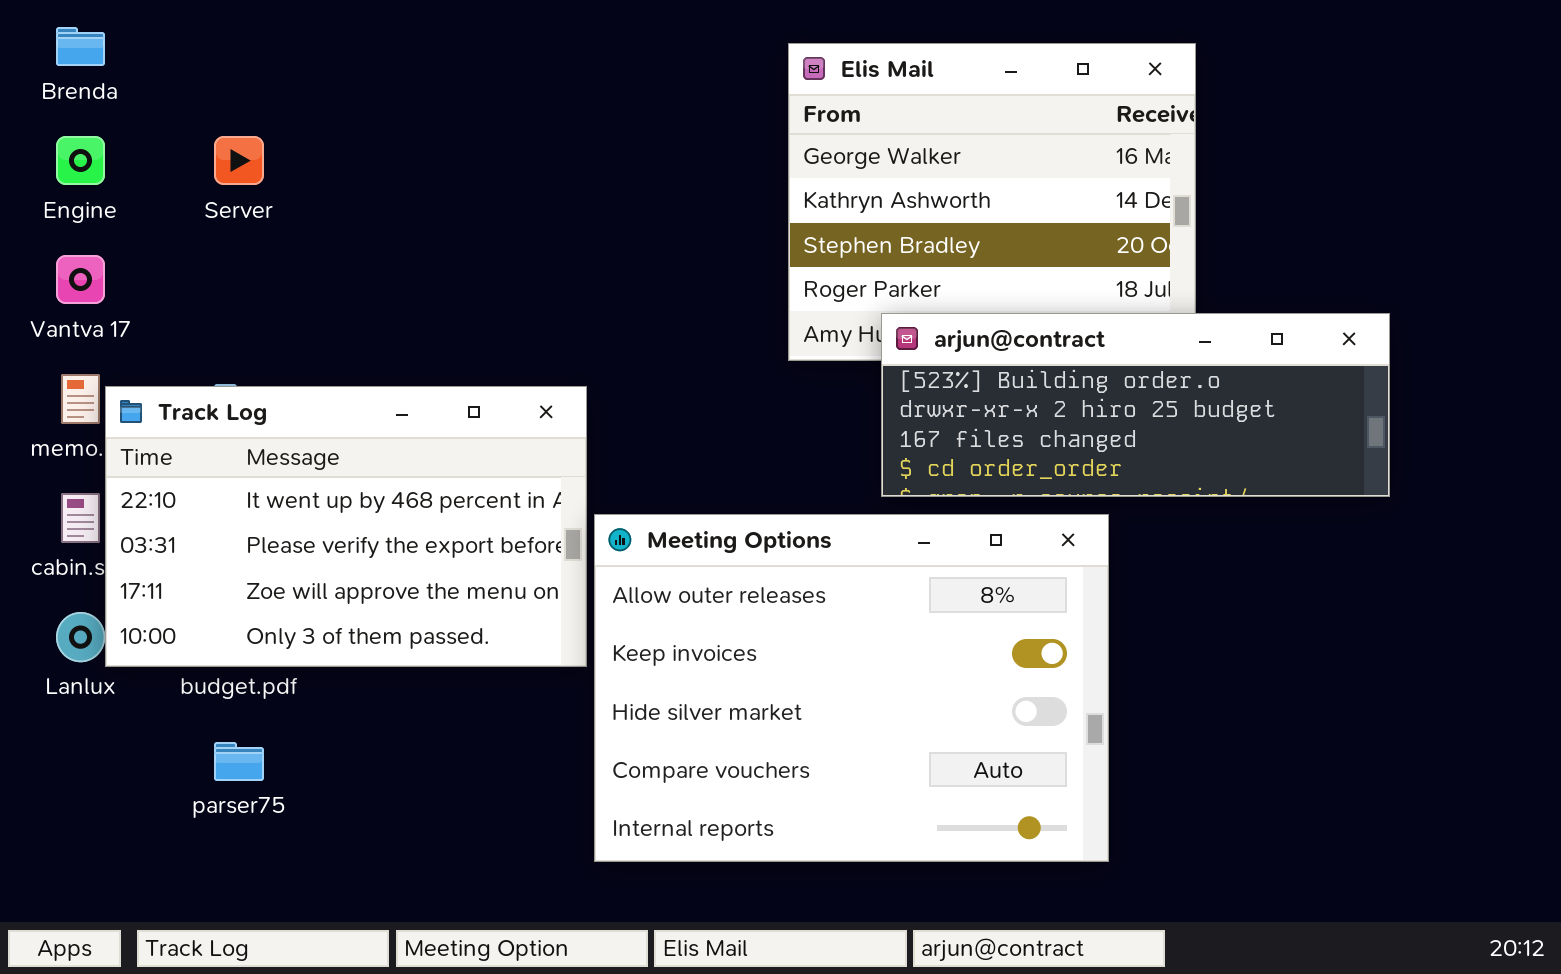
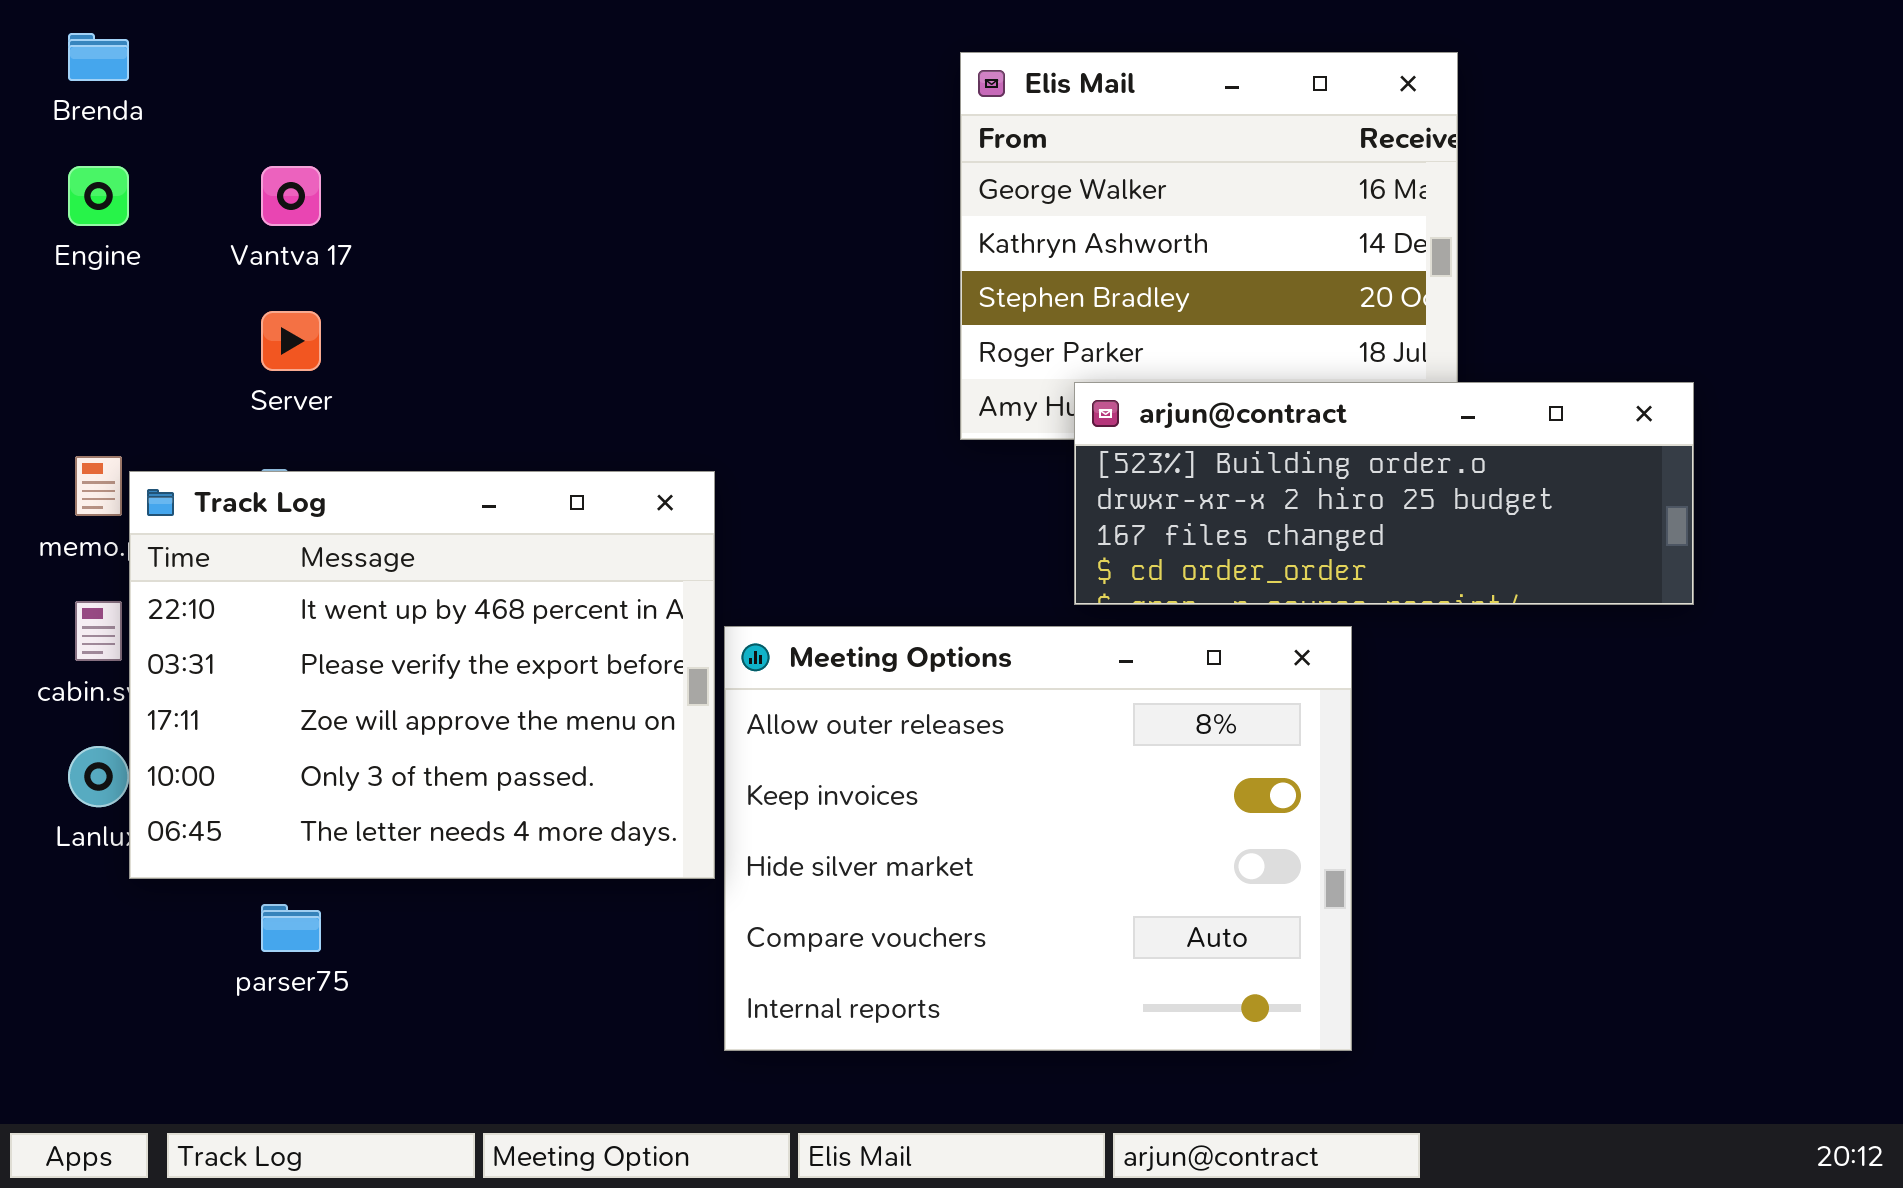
Server: [214,136,264,185] -> [261,311,321,371], moved
Vantva 17: [56,255,105,304] -> [261,166,321,226], moved
Track Log: [105,386,587,667] -> [129,471,715,879], resized

